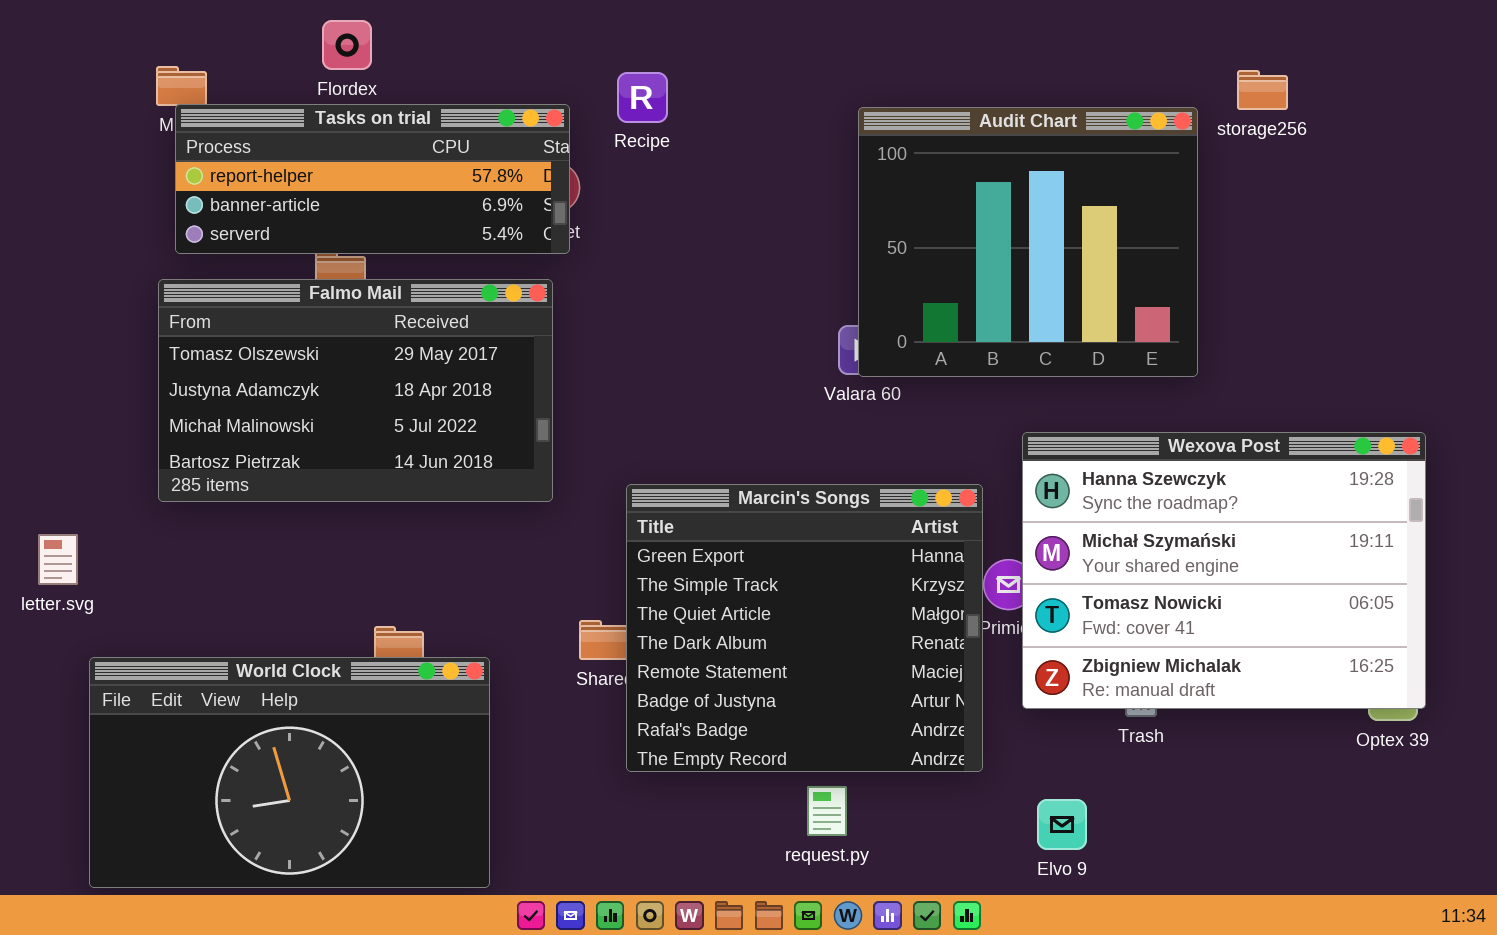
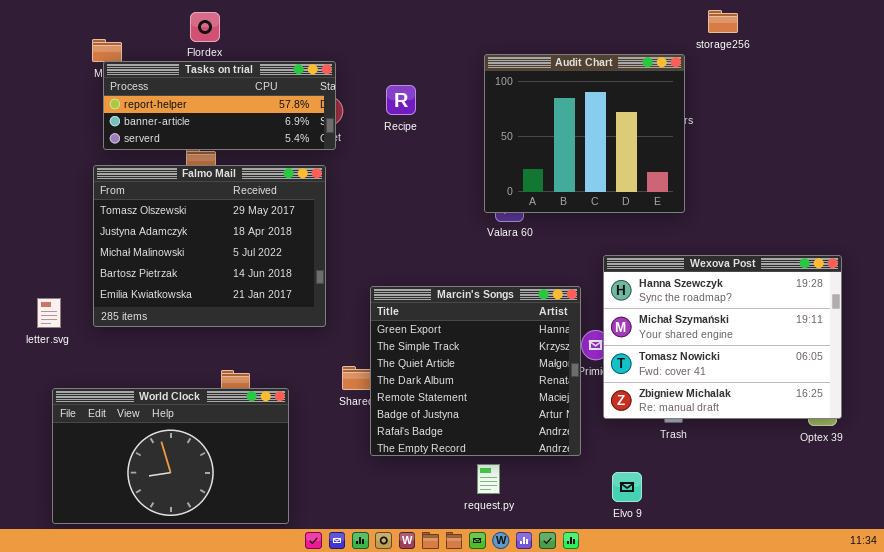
storage256: [1237,70,1288,110] -> [708,10,738,33], moved
Recipe: [617,72,668,123] -> [386,85,416,115], moved
Audit Chart: [858,107,1198,377] -> [484,54,685,213], moved
Falmo Mail: [158,279,553,502] -> [93,165,326,327], resized
letter.svg: [38,534,78,585] -> [37,298,61,328], moved

